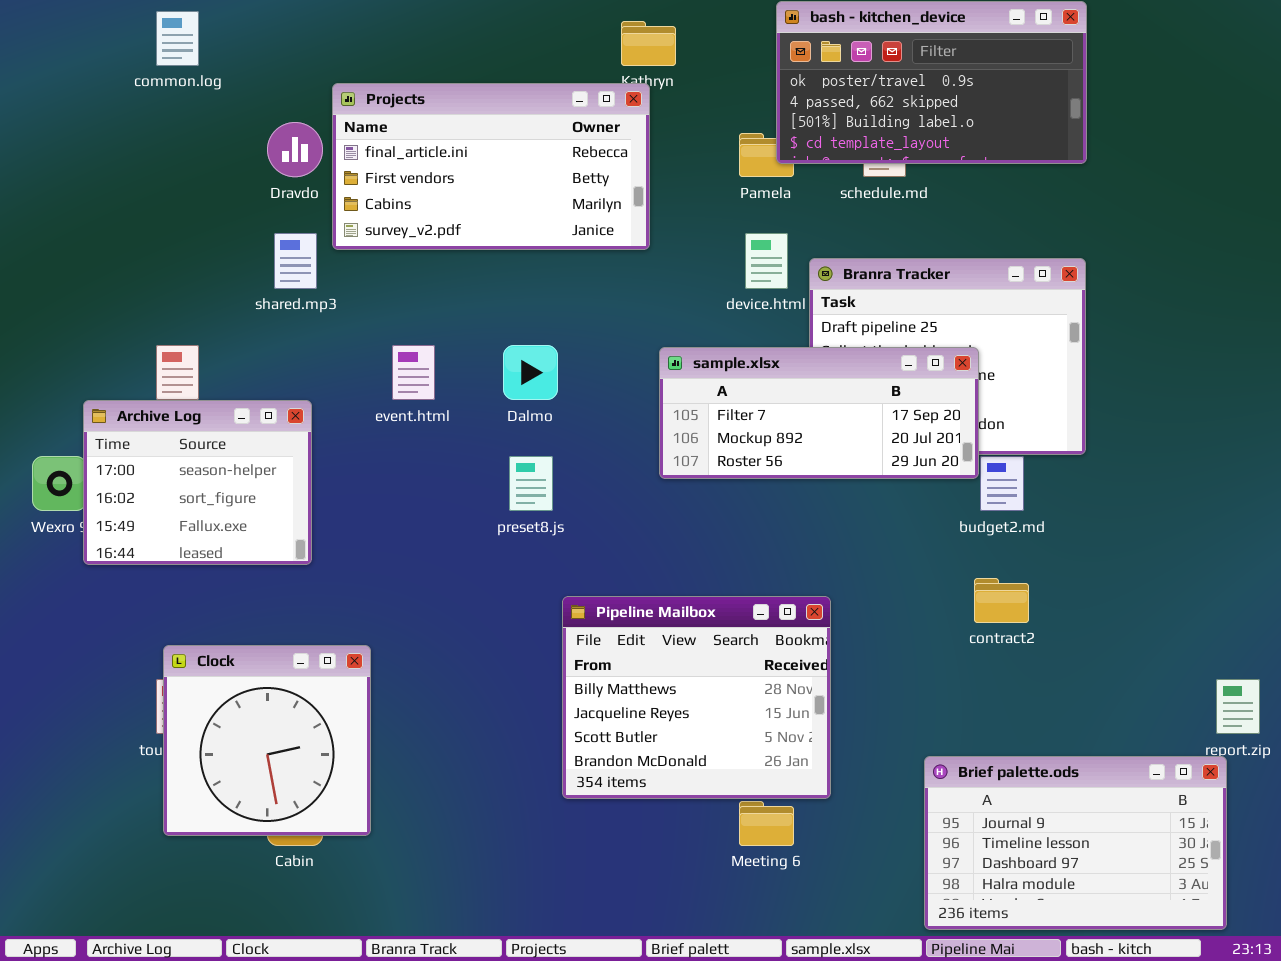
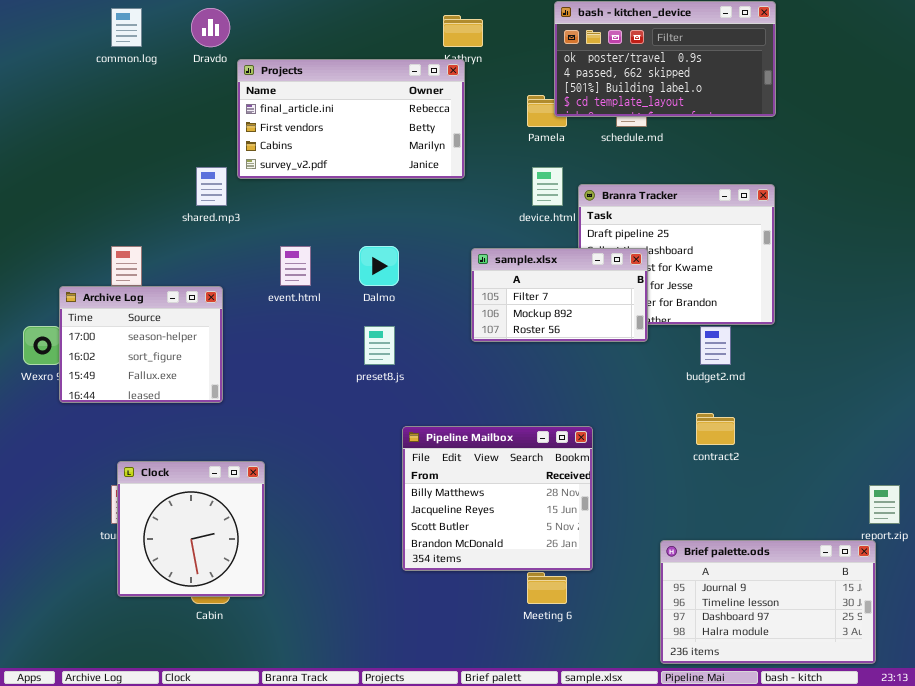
Dravdo: [267,122,323,177] -> [191,8,230,47], moved
sample.xlsx: [659,347,979,479] -> [471,248,648,342], resized

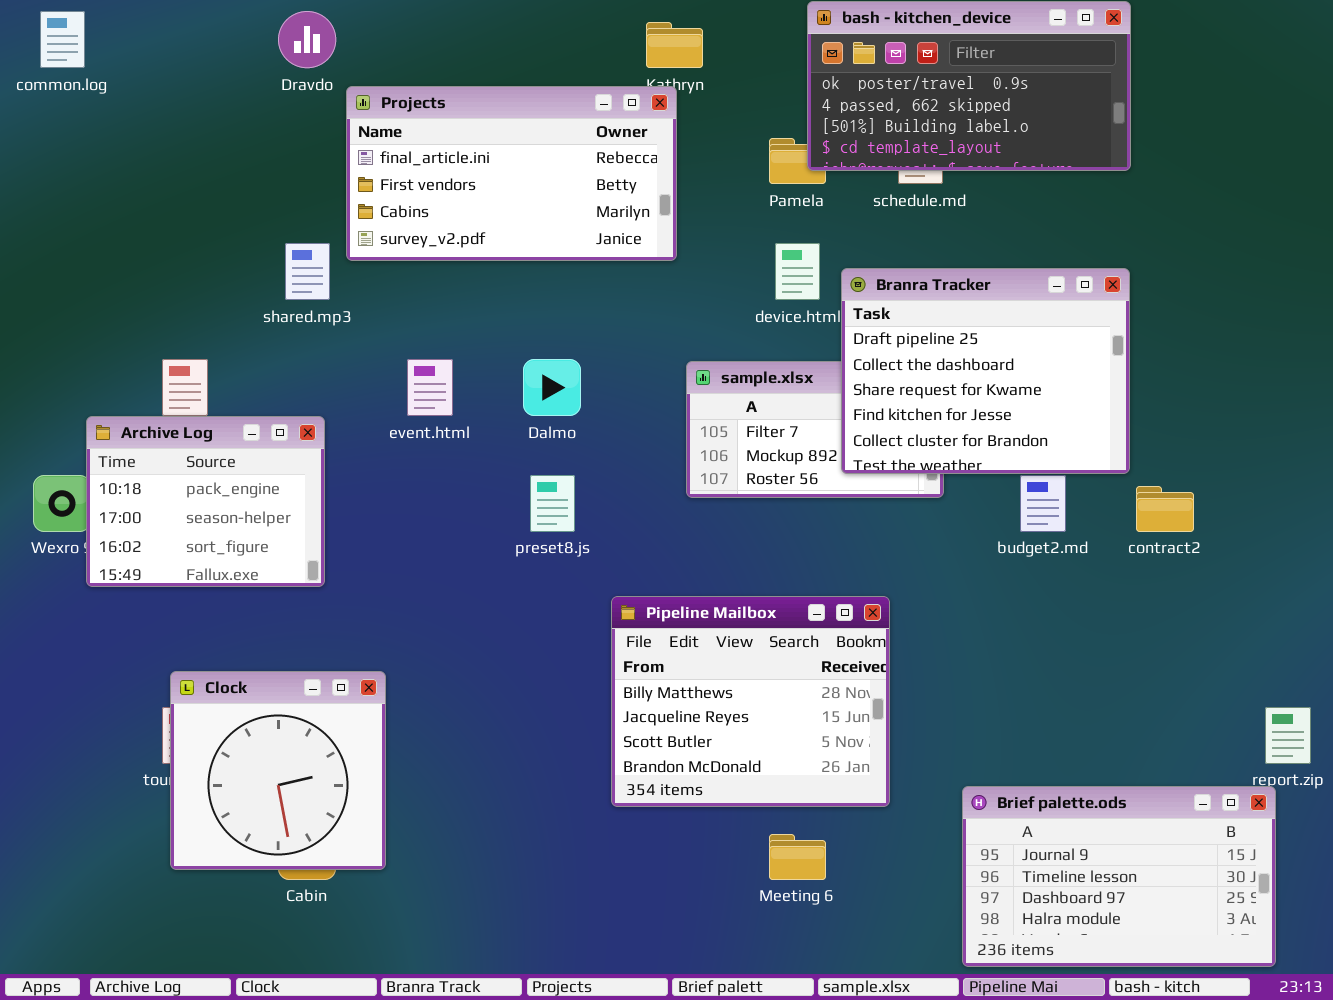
common.log: [111,8,142,47] -> [40,11,85,68], moved
Branra Tracker: [578,184,775,325] -> [841,268,1130,474], raised
Archive Log: [59,286,223,403] -> [86,416,325,587], scrolled up 1 row
contract2: [696,413,735,445] -> [1136,486,1194,532], moved
Pipeline Mailbox: [402,426,593,571] -> [611,596,890,807], moved

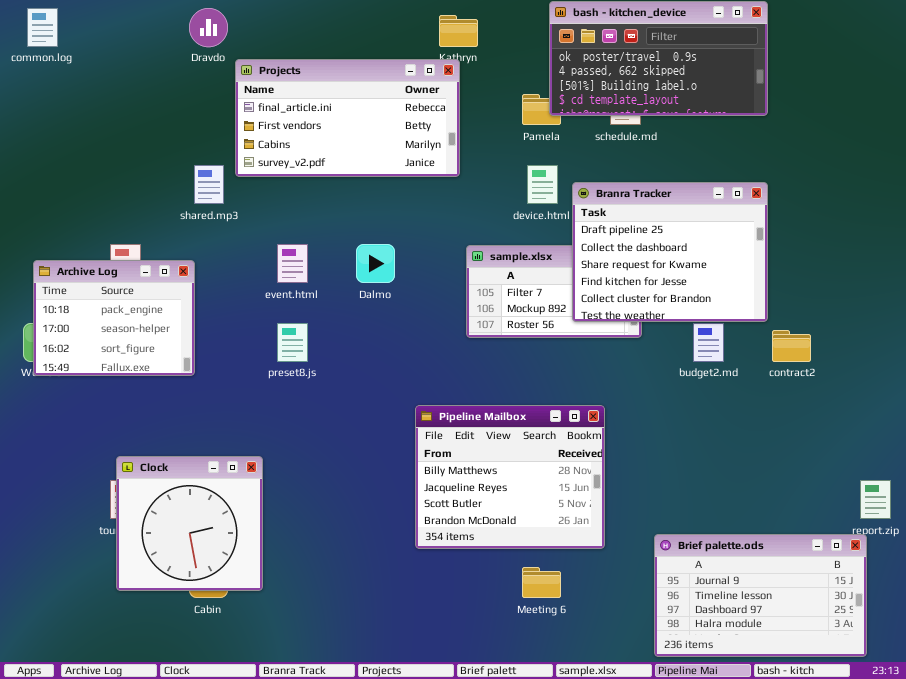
Archive Log: [86,416,325,587] -> [33,260,195,376], moved
preset8.js: [530,475,575,532] -> [277,323,308,362], moved

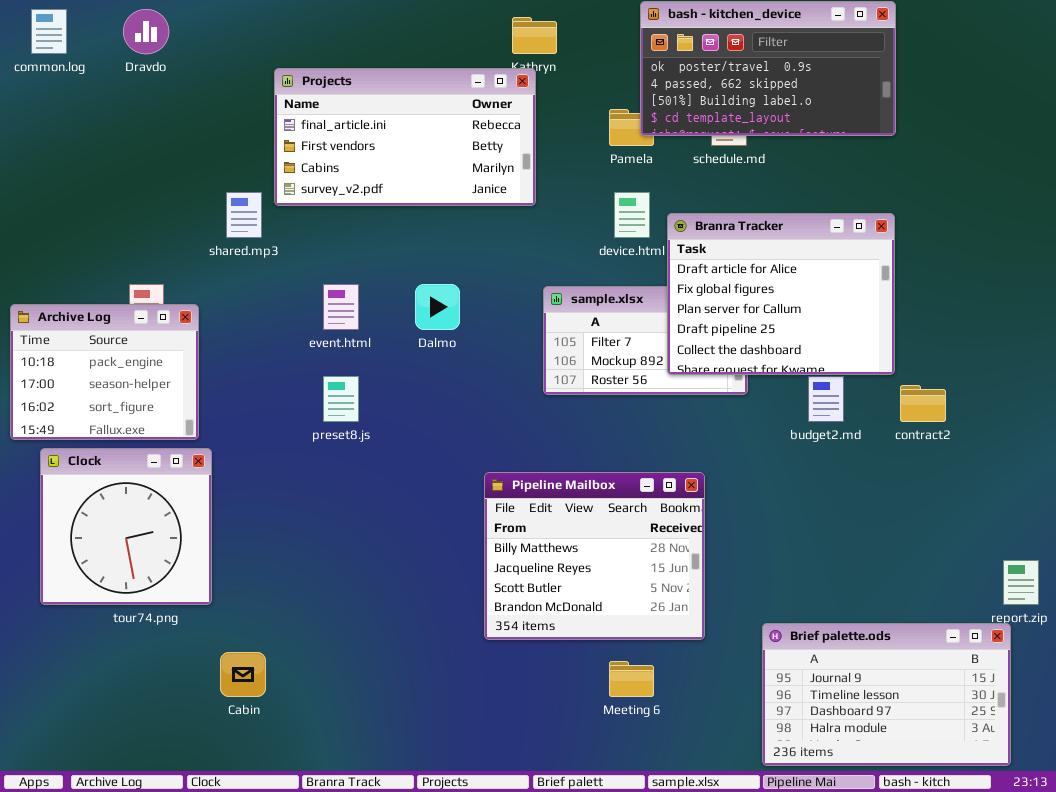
Dravdo: [189,8,228,47] -> [123,9,169,54], moved
Branra Tracker: [572,182,768,322] -> [667,213,895,375], scrolled up 3 rows
Archive Log: [33,260,195,376] -> [10,304,199,440], moved
Clock: [116,456,263,591] -> [40,448,212,605], moved

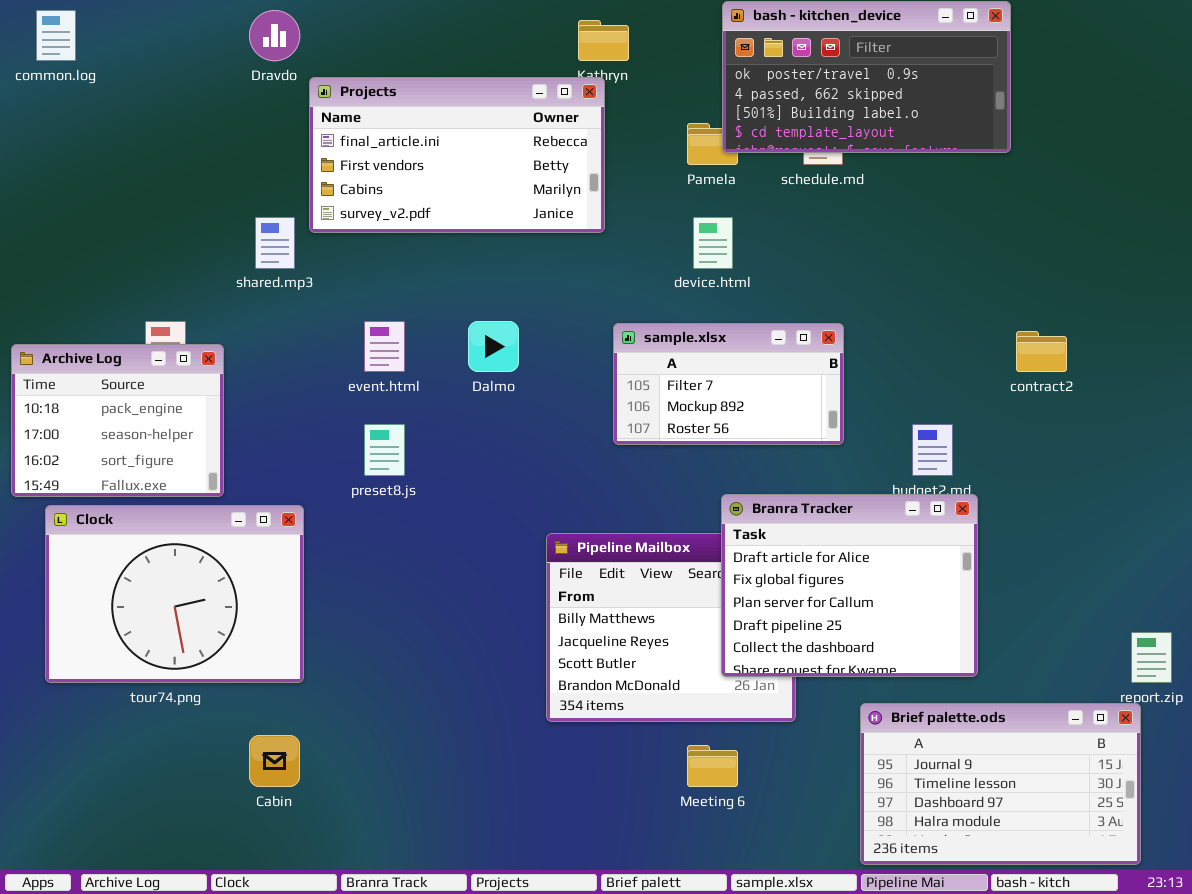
Dravdo: [123,9,169,54] -> [249,10,300,61], moved
Branra Tracker: [667,213,895,375] -> [721,494,978,677], moved
contract2: [900,385,946,422] -> [1016,331,1067,372], moved
Clock: [40,448,212,605] -> [45,505,304,683], resized

